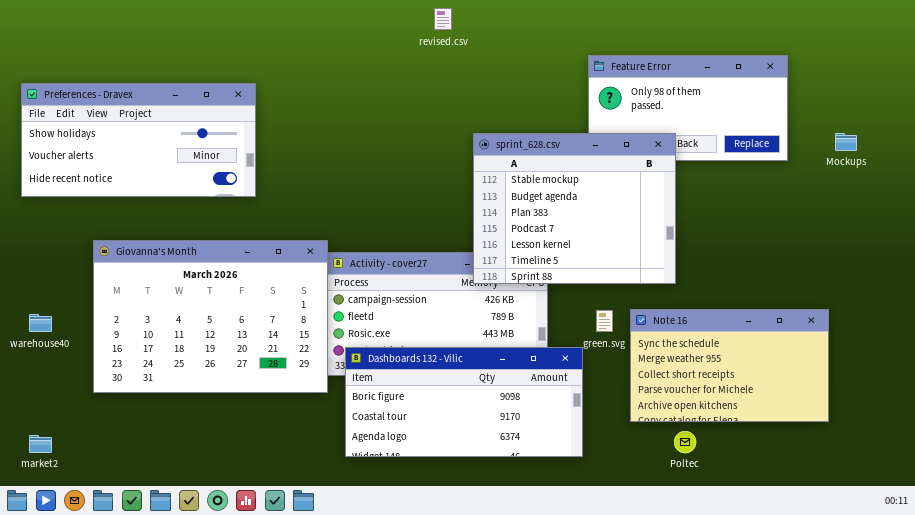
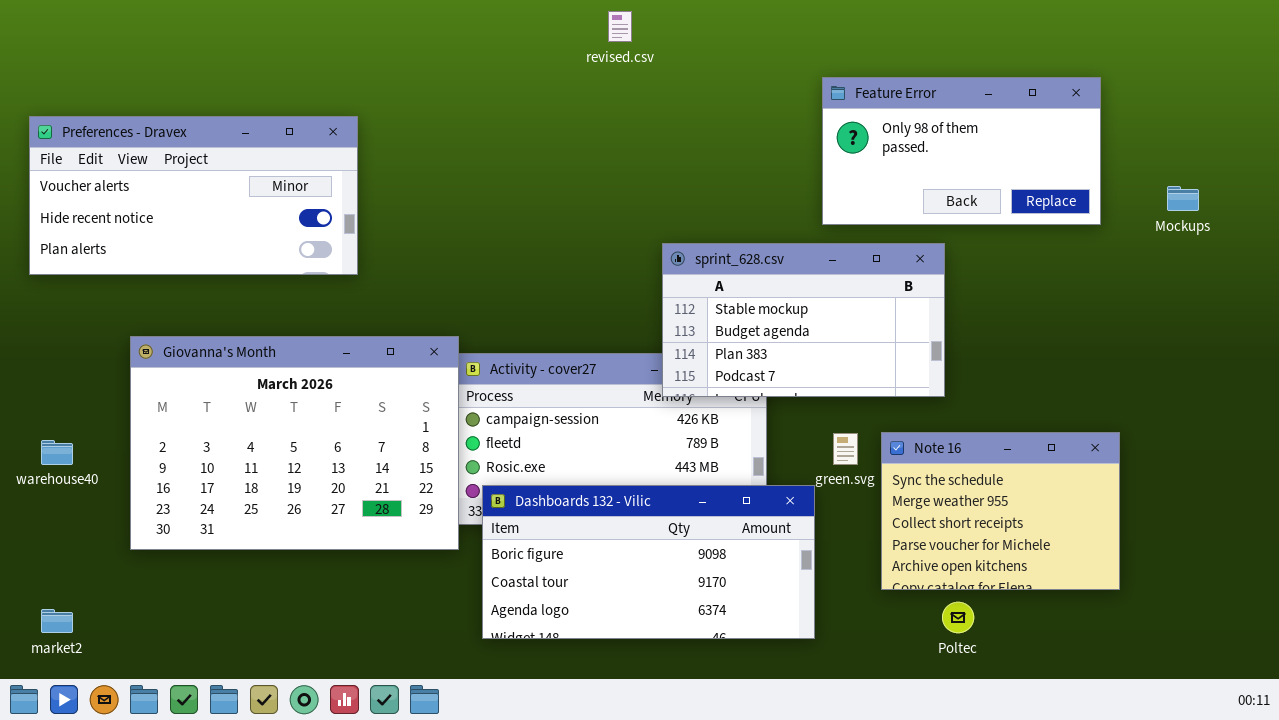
Preferences - Dravex: [21,83,256,197] -> [29,116,358,275], scrolled down 1 row
sprint_628.csv: [473,133,676,284] -> [662,243,945,397], resized
Note 16: [630,309,829,422] -> [881,432,1120,590], resized

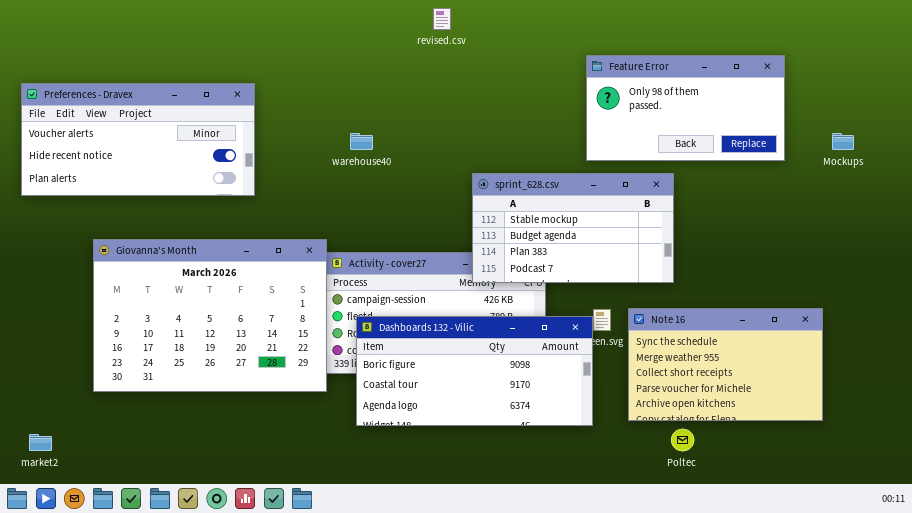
Note 16: [881,432,1120,590] -> [628,308,823,421], resized
warehouse40: [41,440,73,465] -> [350,133,373,150], moved
Dashboards 132 - Vilic: [482,485,815,639] -> [356,316,593,426], moved

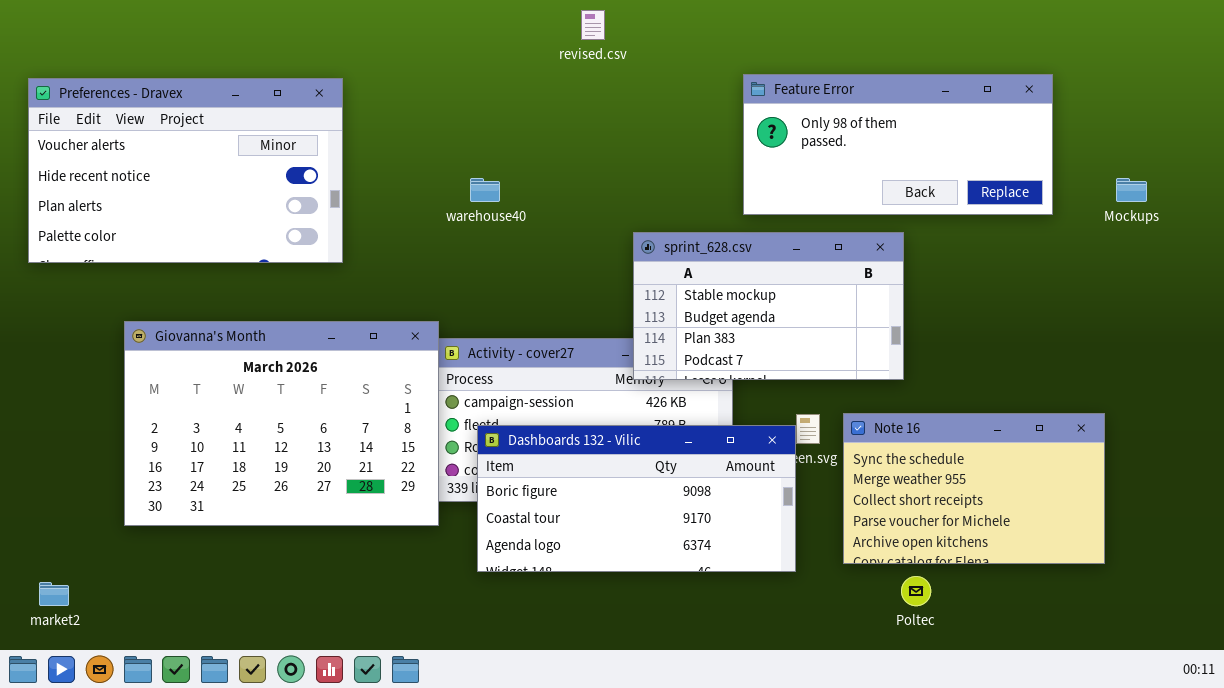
Feature Error: [586,55,785,161] -> [743,74,1053,215], resized
Preferences - Dravex: [21,83,255,196] -> [28,78,343,263], resized

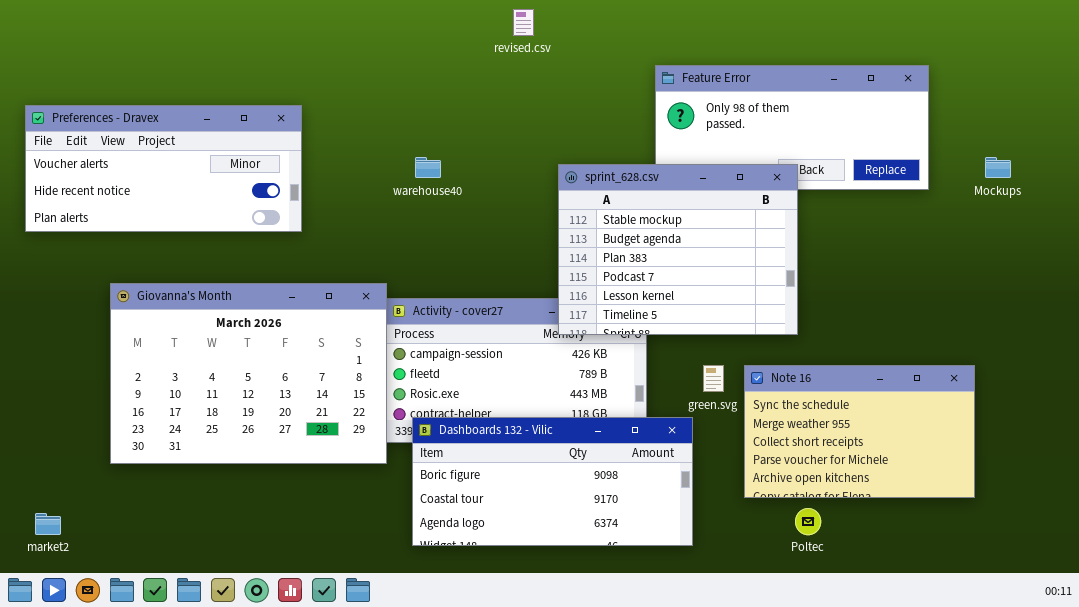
Preferences - Dravex: [28,78,343,263] -> [25,105,302,232], resized
sprint_628.csv: [633,232,904,380] -> [558,164,798,335], resized
Dashboards 132 - Vilic: [477,425,796,572] -> [412,417,693,546], moved

